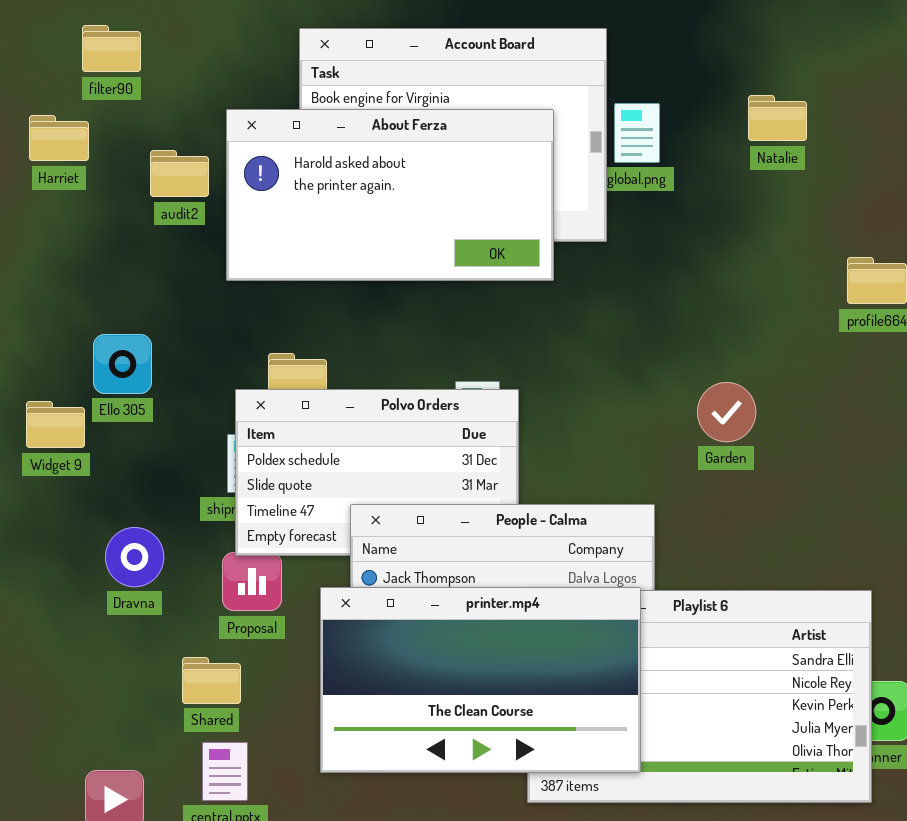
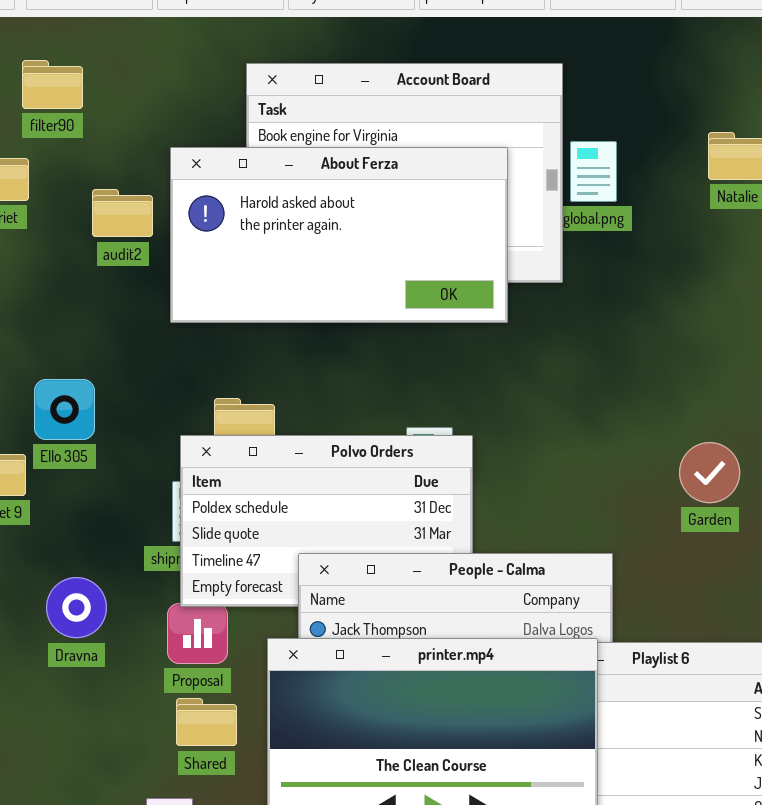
Garden: [697,382,756,442] -> [679,442,740,503], moved
Shared: [182,657,241,704] -> [176,698,237,746], moved

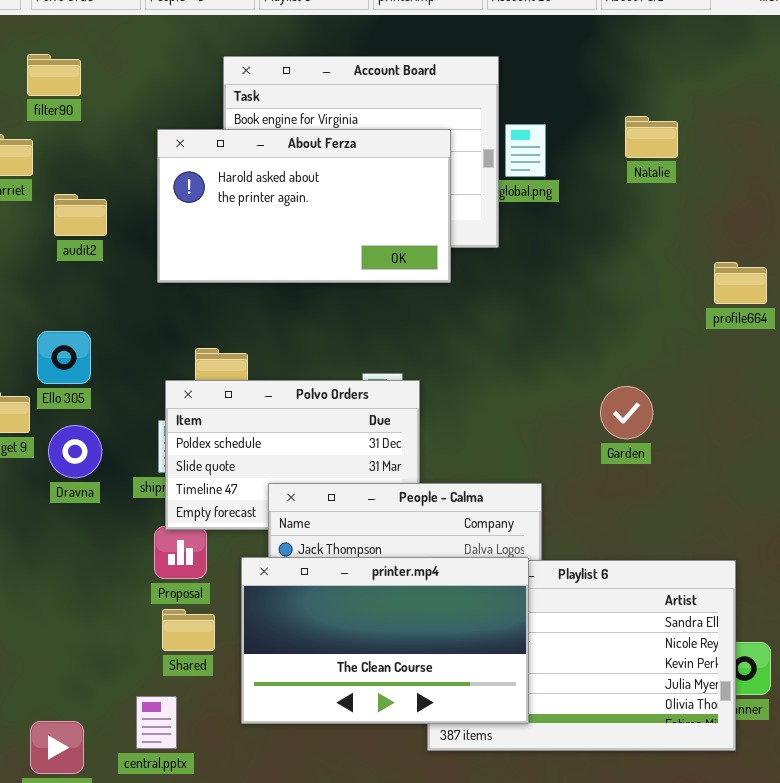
audit2: [92,189,153,237] -> [54,194,107,236], moved
Dravna: [46,577,107,638] -> [48,425,102,478], moved

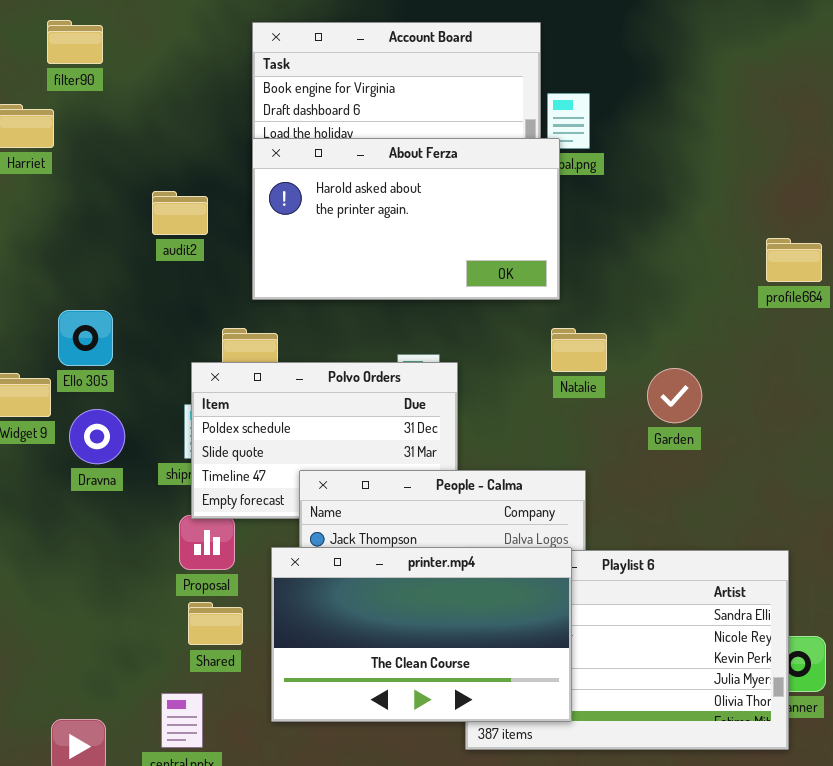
Natalie: [625,116,678,158] -> [551,328,607,372], moved
About Ferza: [157,129,451,283] -> [252,138,560,300], moved
audit2: [54,194,107,236] -> [152,191,208,235], moved

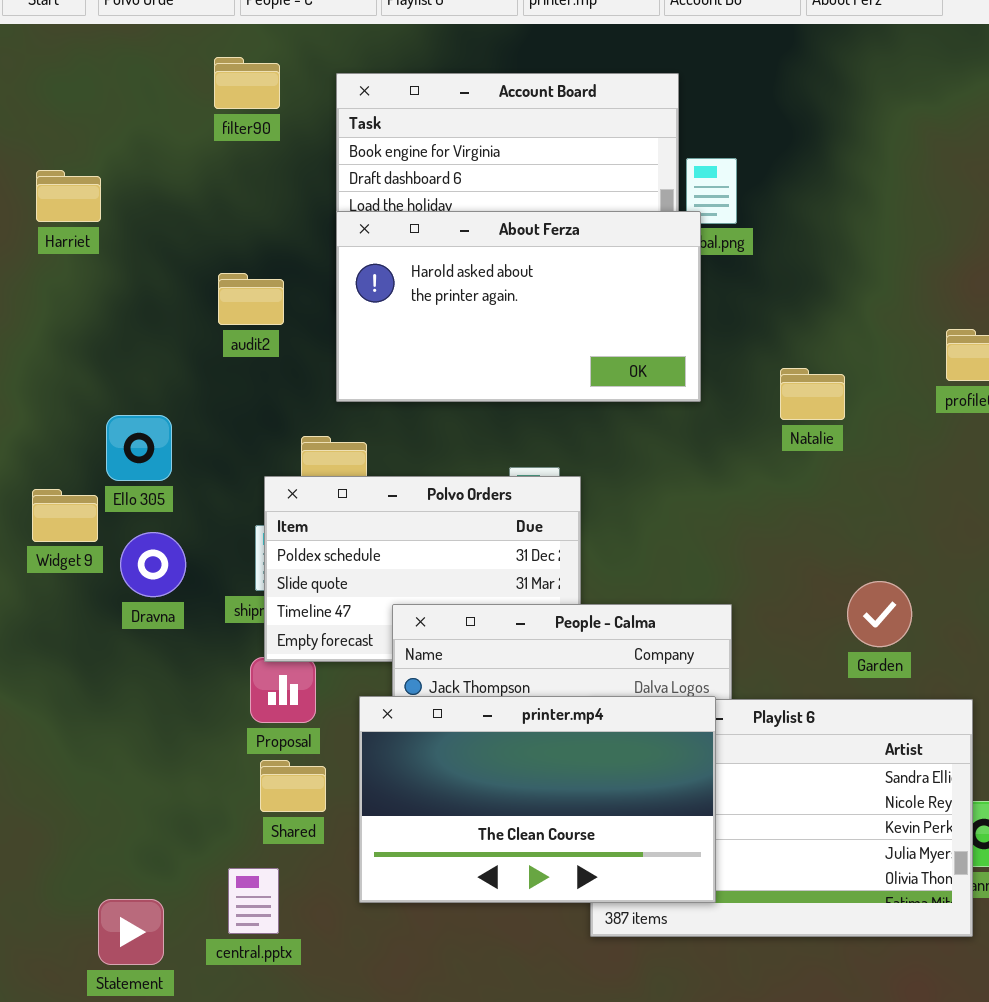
filter90: [47,20,103,64] -> [214,57,280,109], moved
Natalie: [551,328,607,372] -> [780,368,845,420], moved
Garden: [647,368,702,423] -> [847,581,912,647], moved

